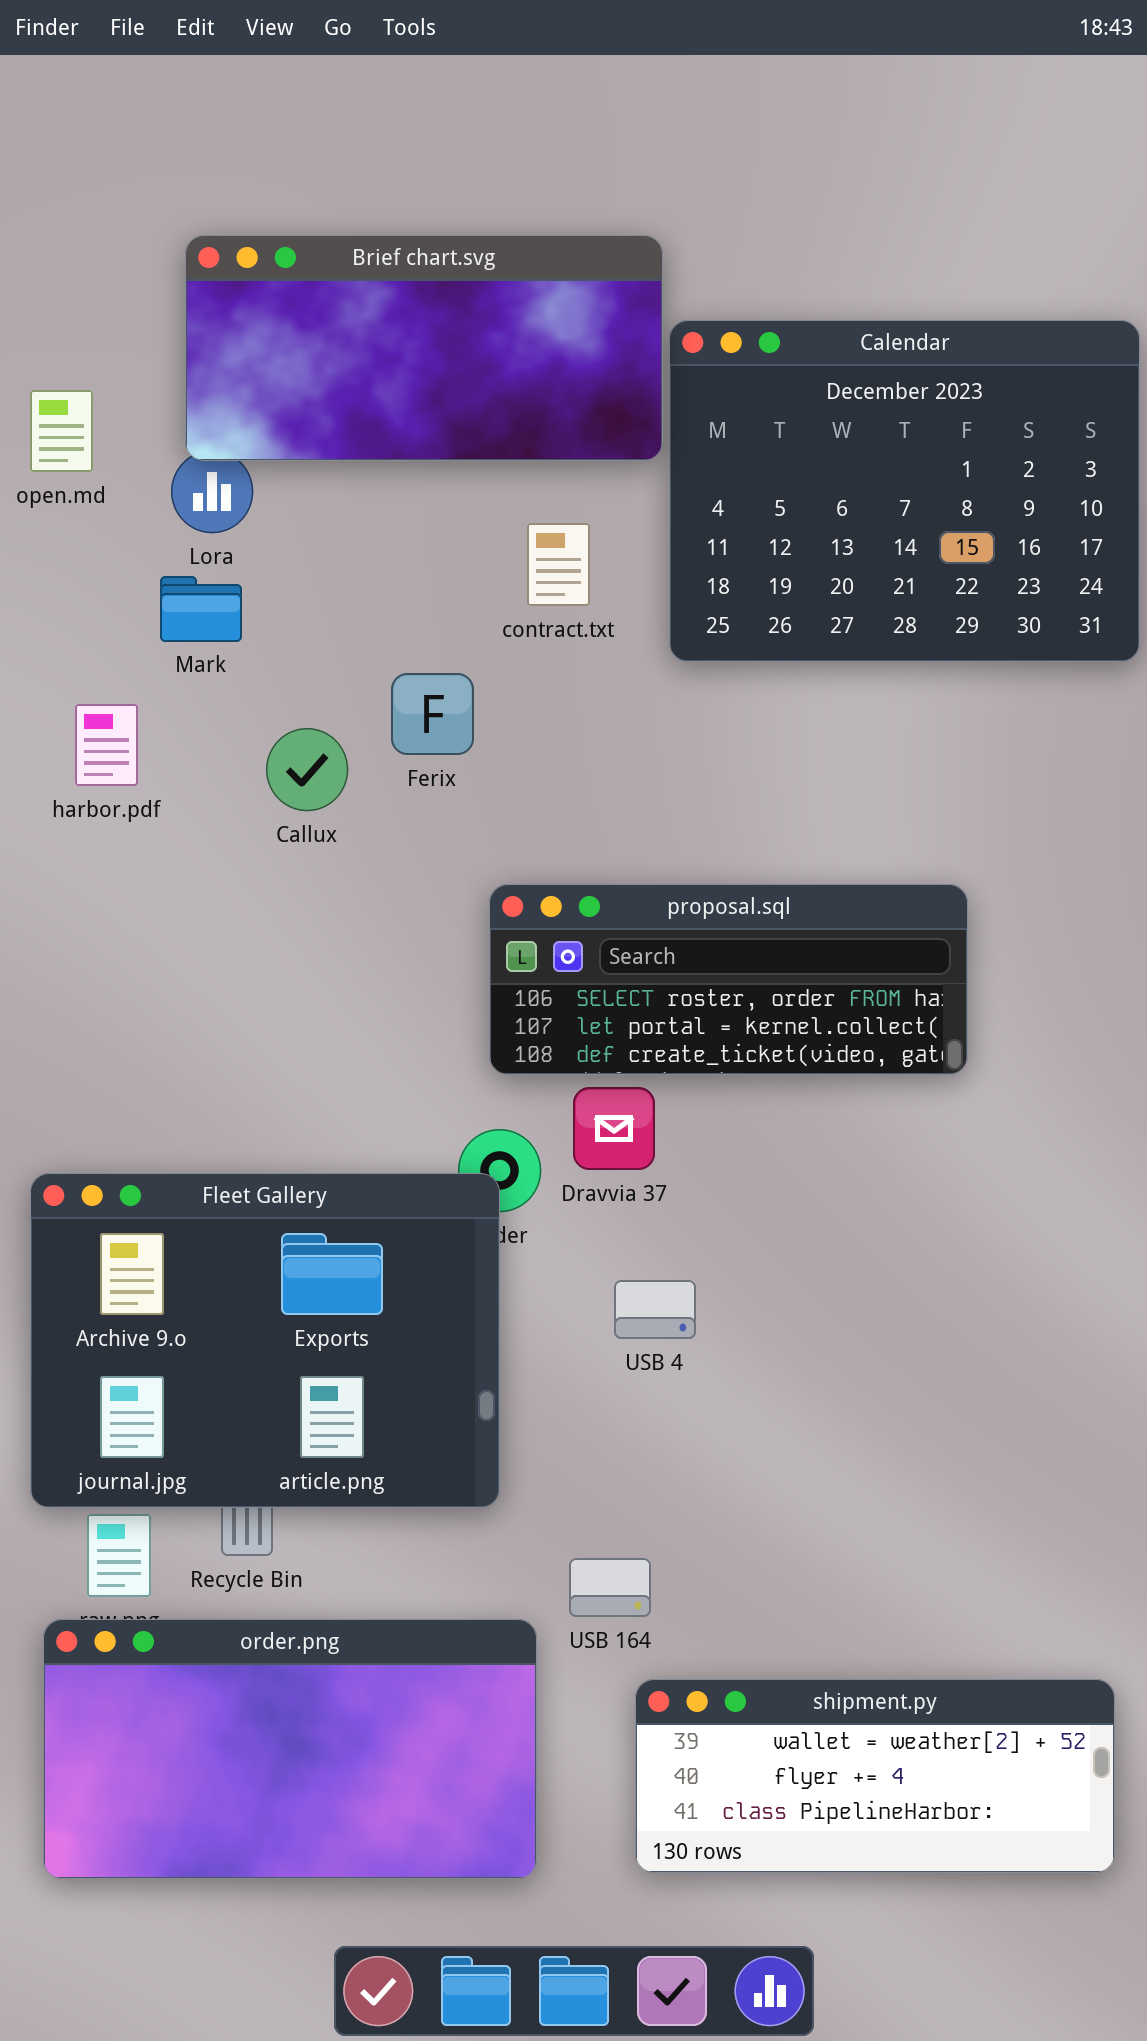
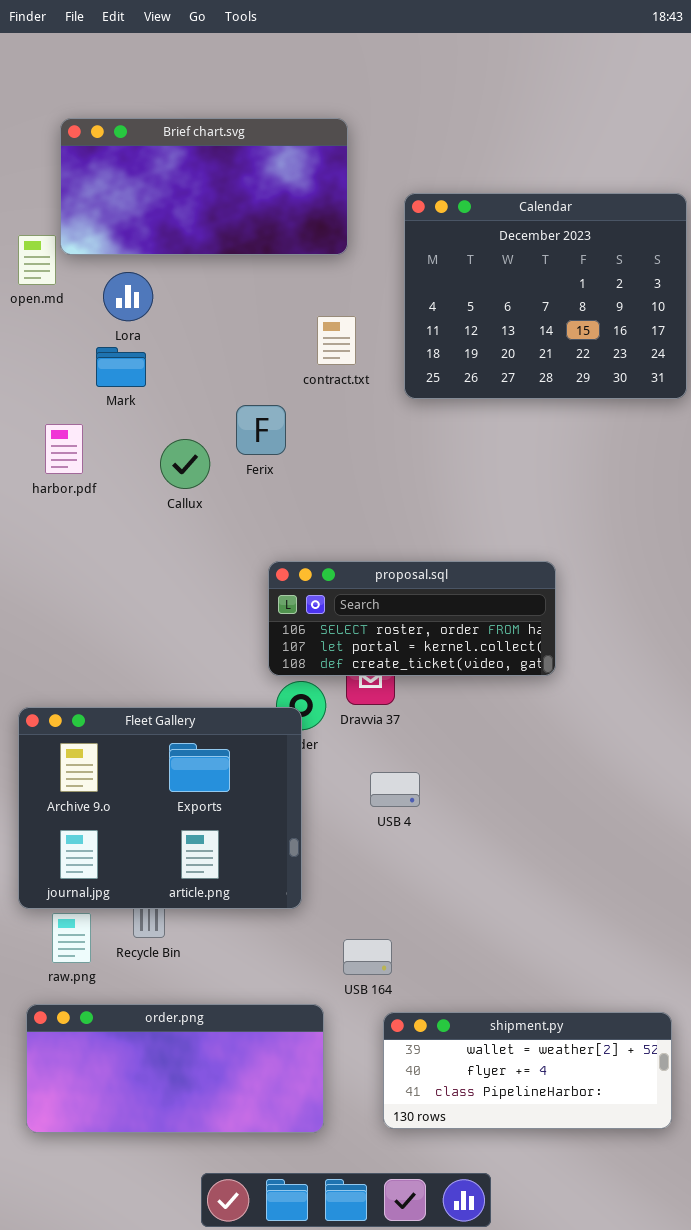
Brief chart.svg: [185,235,663,461] -> [60,118,348,255], moved
proposal.sql: [489,884,968,1075] -> [268,561,556,676], moved
order.png: [43,1619,537,1879] -> [26,1004,324,1133], resized

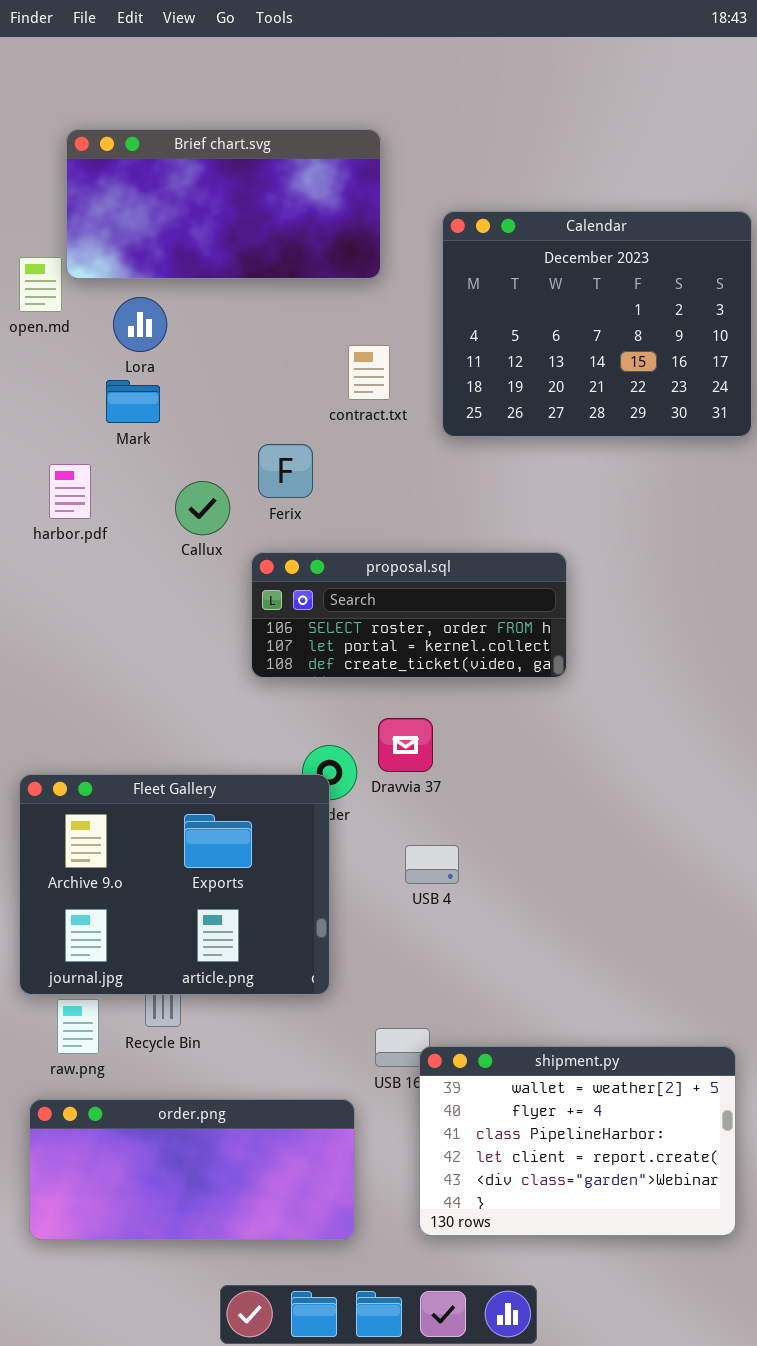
proposal.sql: [268,561,556,676] -> [251,552,567,678], moved
shipment.py: [383,1012,672,1129] -> [419,1046,736,1236], resized

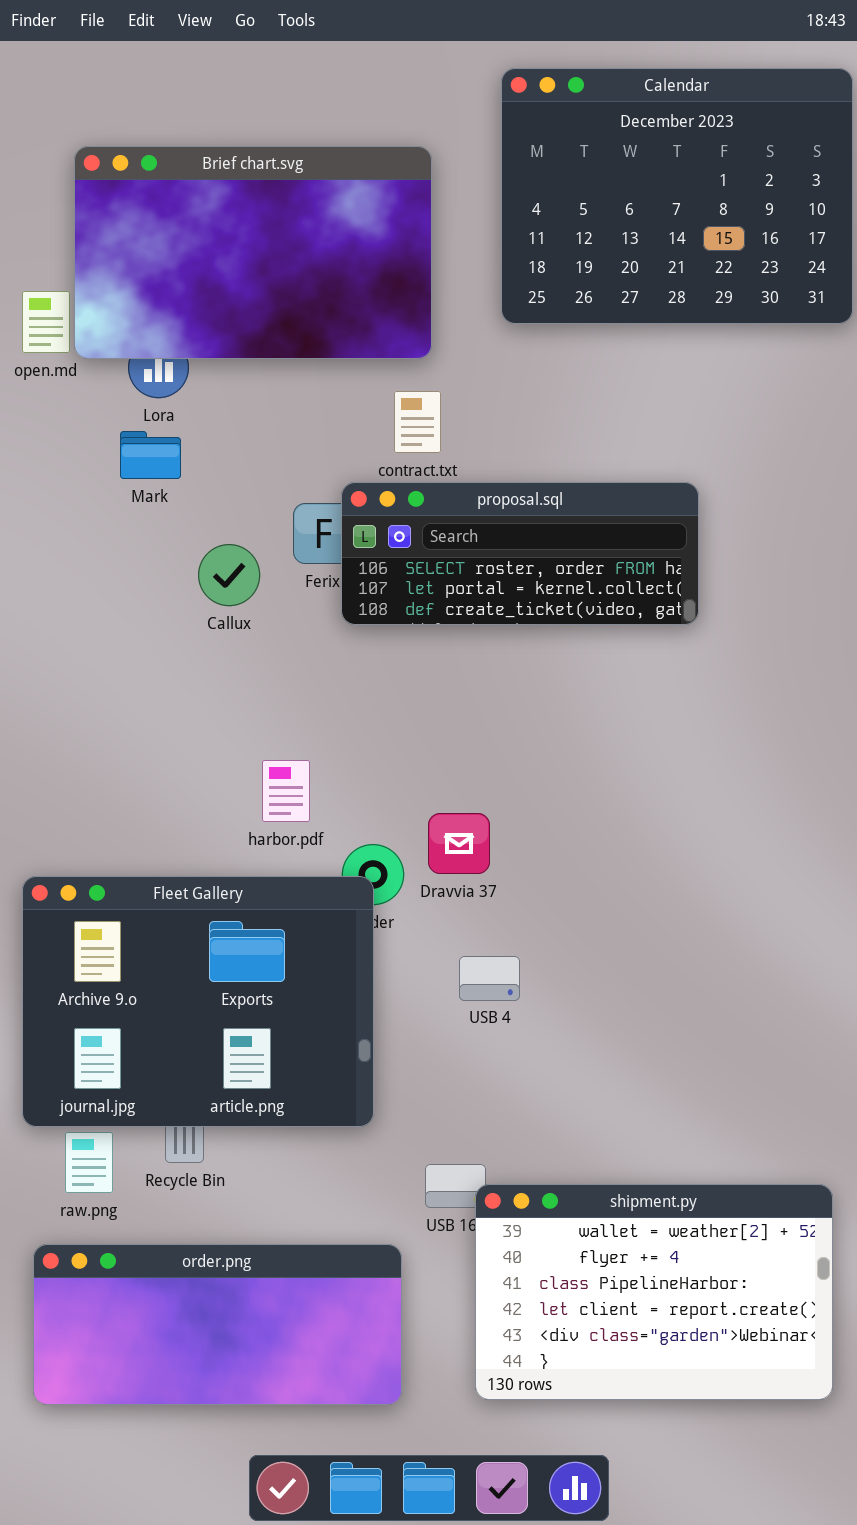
Brief chart.svg: [66,129,381,279] -> [74,146,432,359], resized
Calendar: [442,211,752,437] -> [501,68,853,324], moved
harbor.pdf: [49,464,91,519] -> [262,760,310,822], moved
proposal.sql: [251,552,567,678] -> [341,482,699,625], moved

